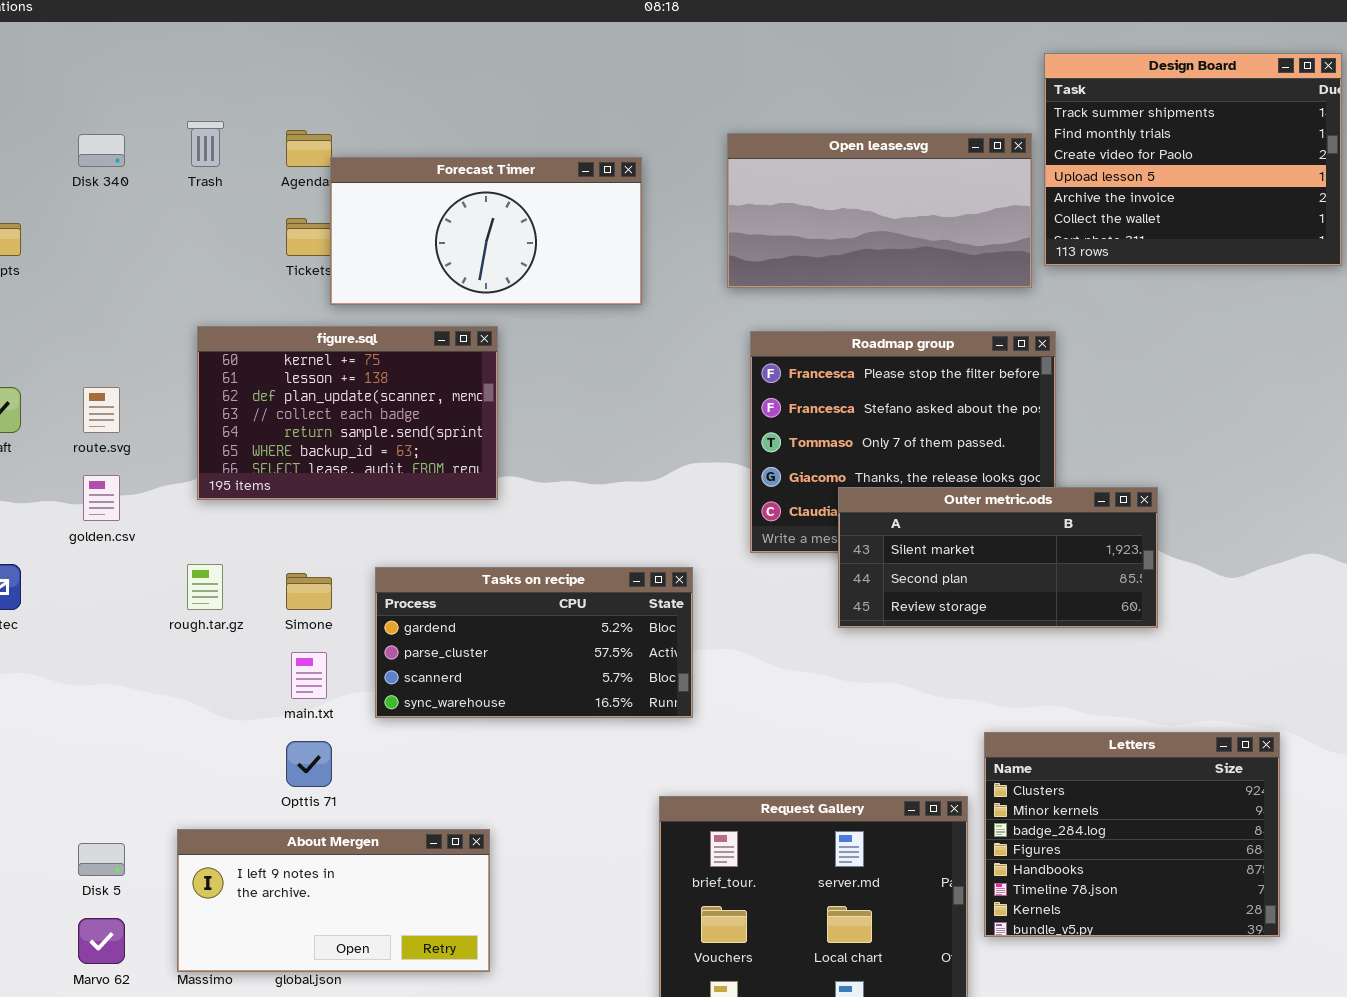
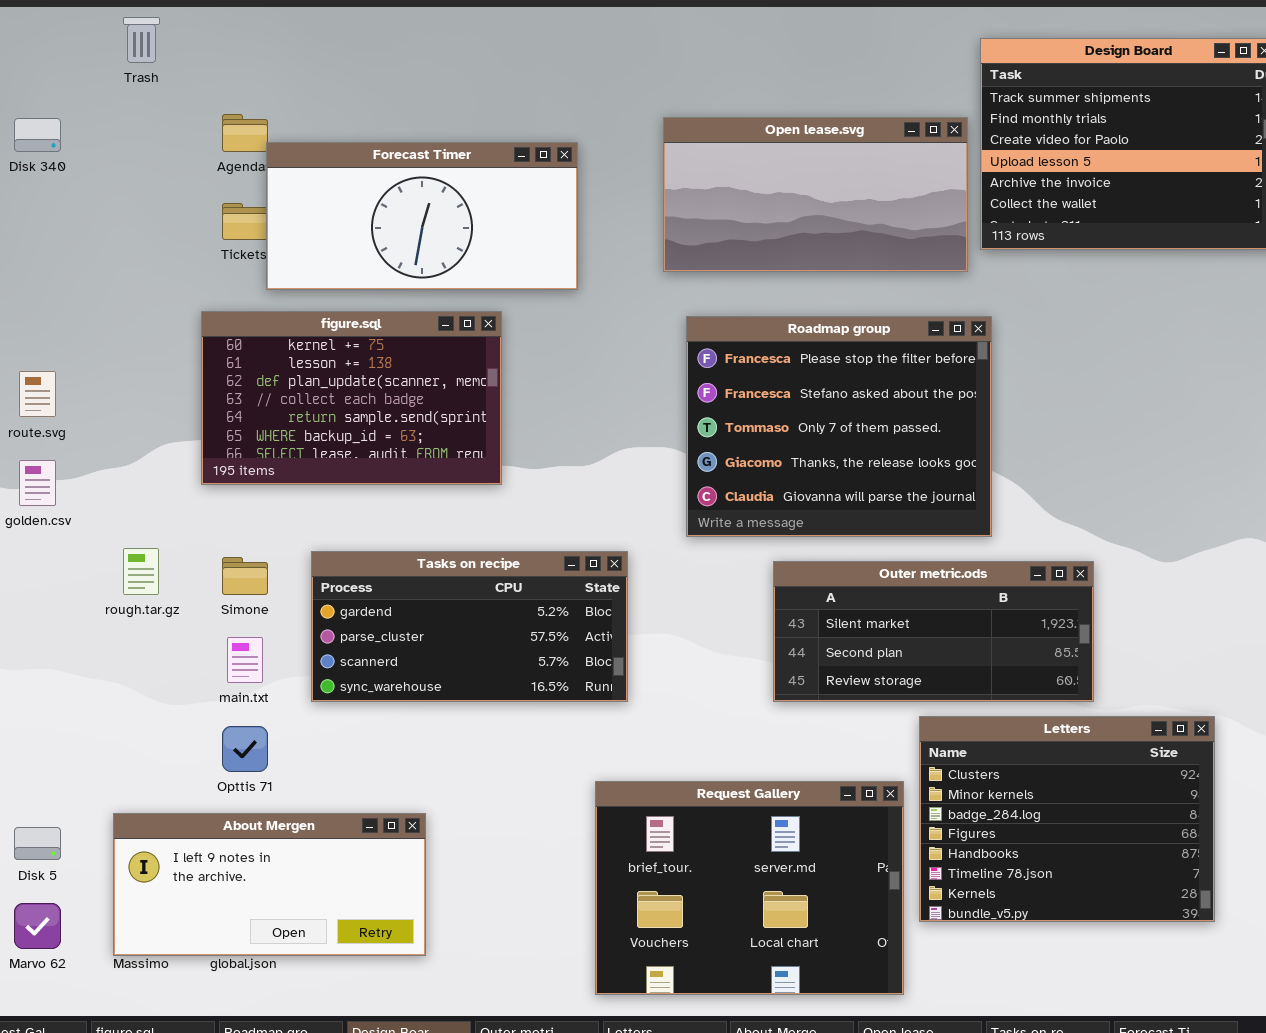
Trash: [187,121,224,167] -> [123,17,160,63], moved
figure.sql: [197,326,498,500] -> [201,311,502,485], moved
Outer metric.ods: [838,487,1158,628] -> [773,561,1094,702], moved

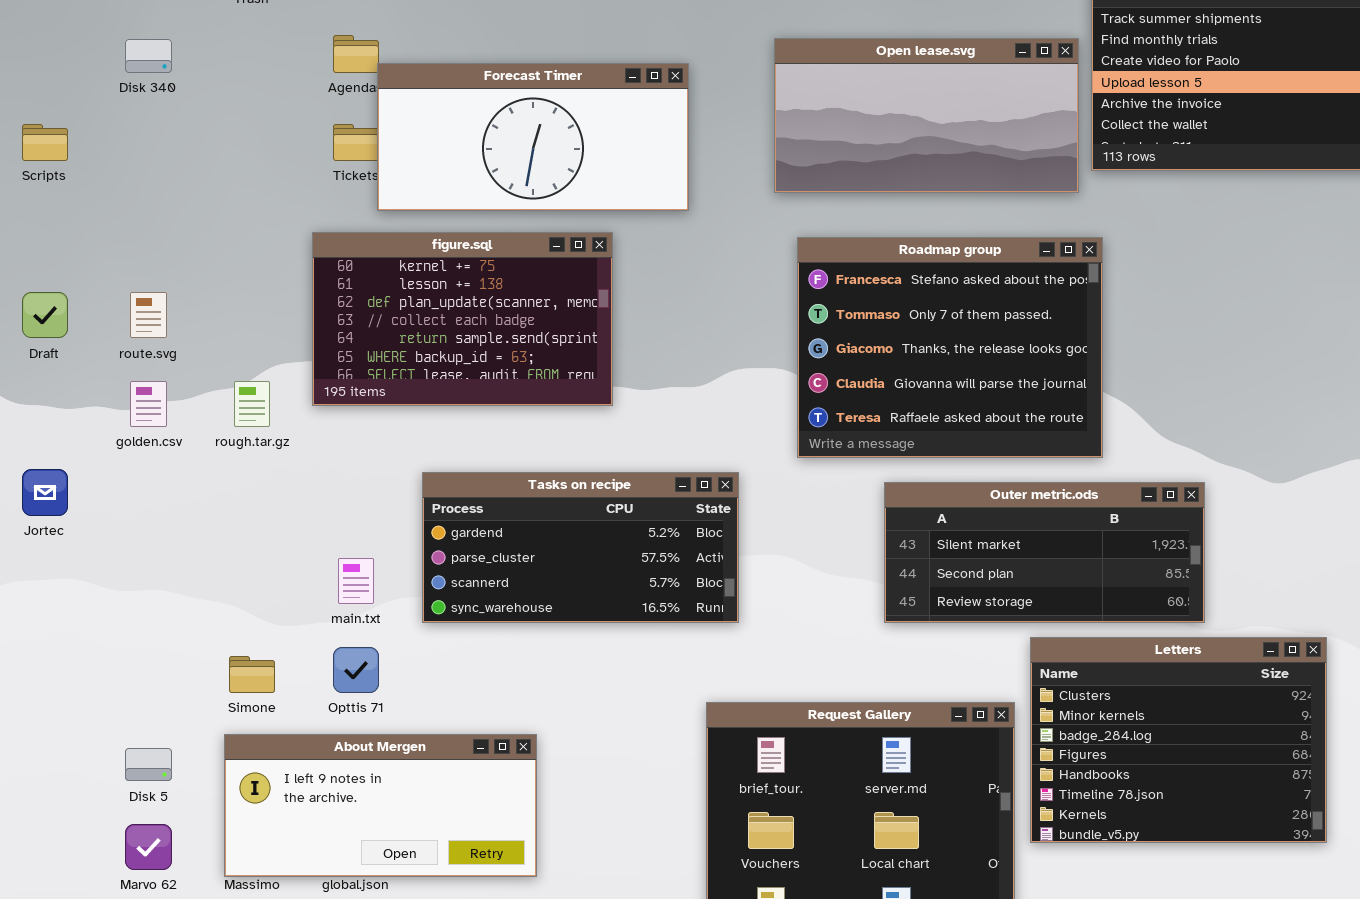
Roadmap group: [686,316,992,537] -> [797,237,1103,458], scrolled down 1 row
rough.tar.gz: [123,548,159,595] -> [234,381,270,427], moved
Simone: [222,557,268,595] -> [229,656,275,693], moved

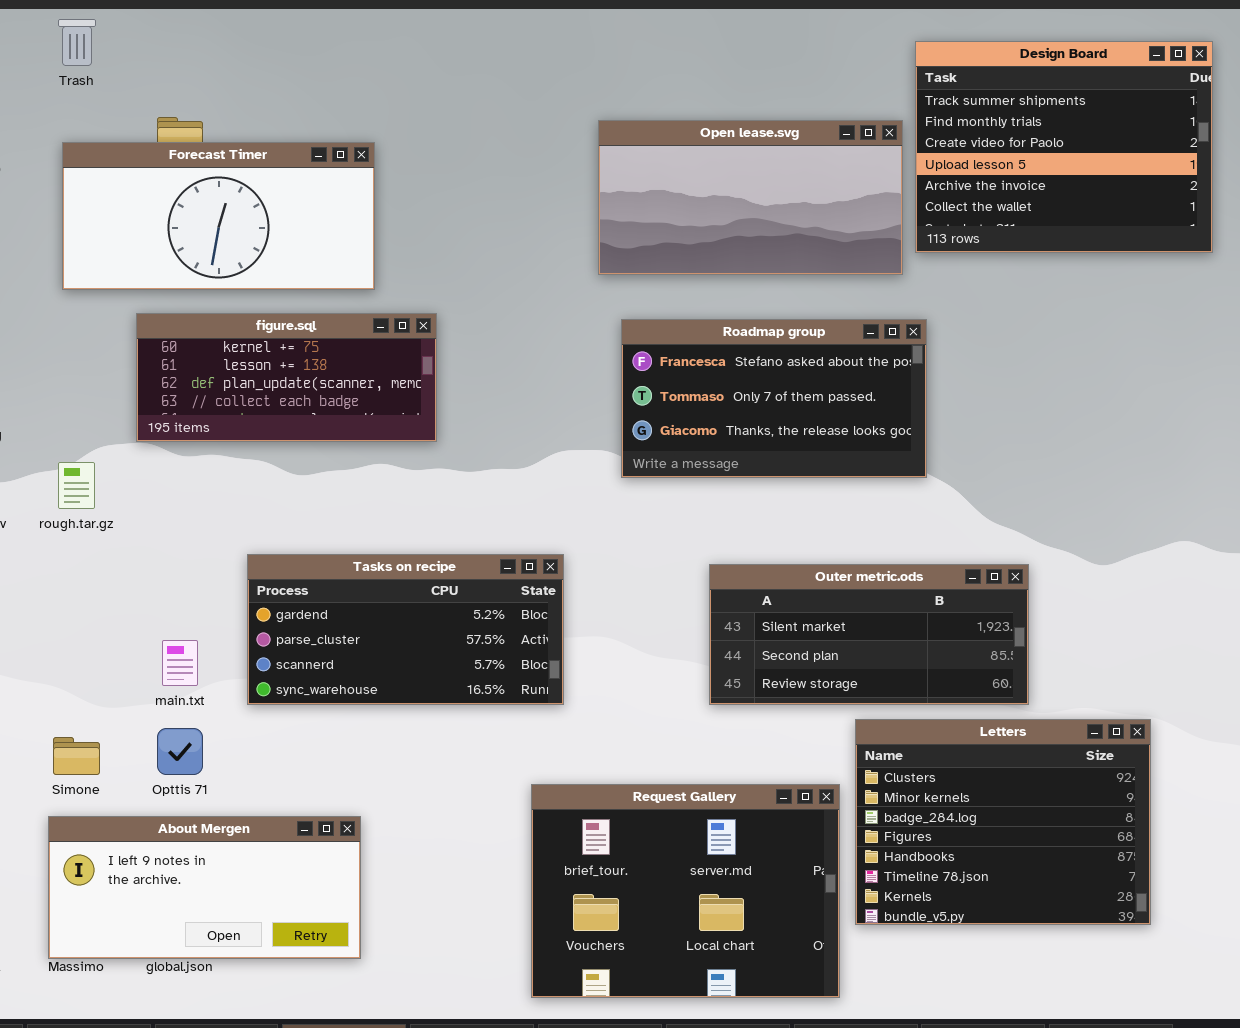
Forecast Timer: [377,63,689,211] -> [62,142,375,290], moved
figure.sql: [312,232,613,406] -> [136,313,437,442], resized
Roadmap group: [797,237,1103,458] -> [621,319,927,478], resized

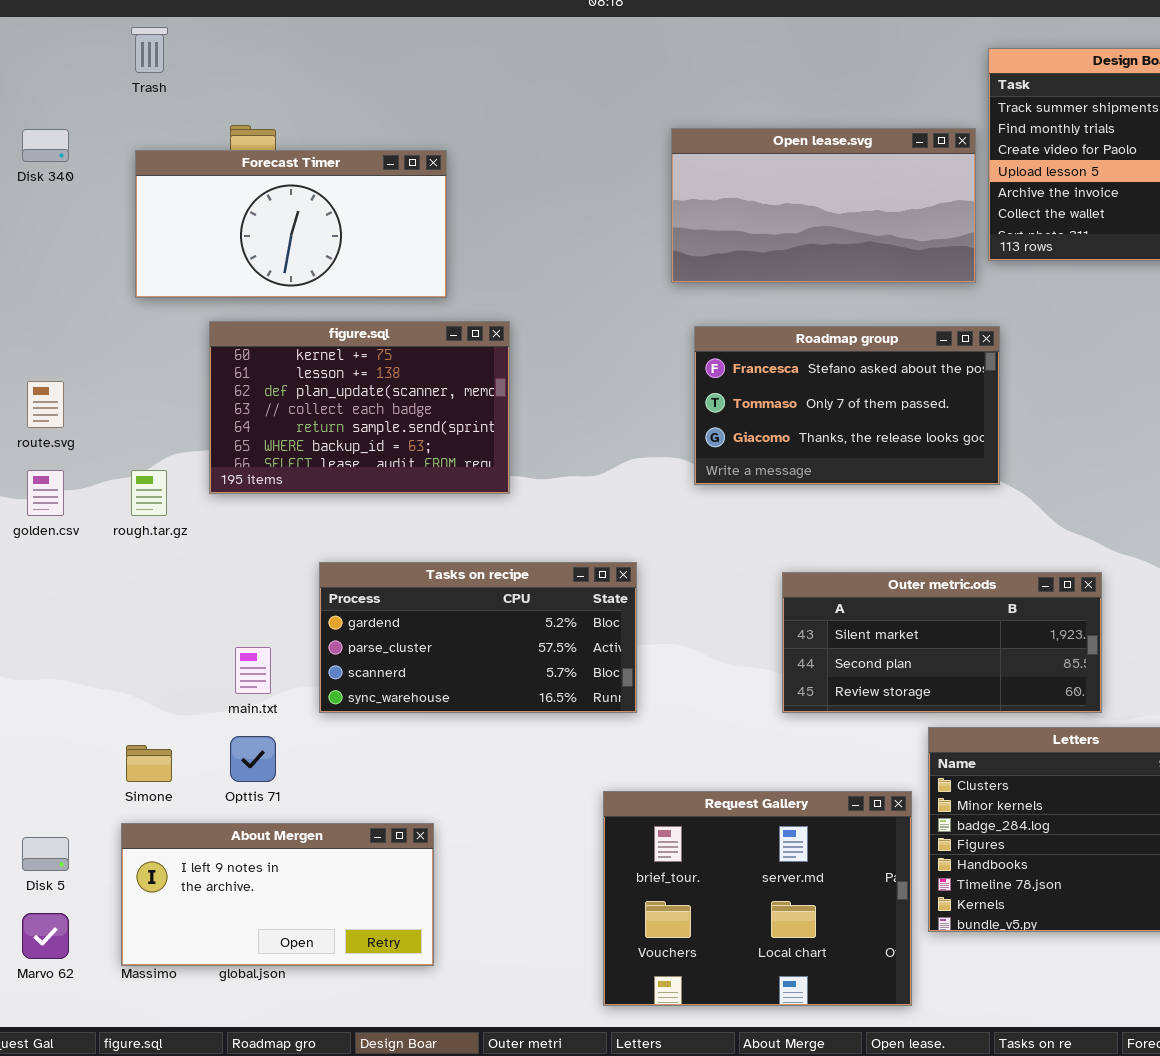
figure.sql: [136,313,437,442] -> [209,321,510,494], resized

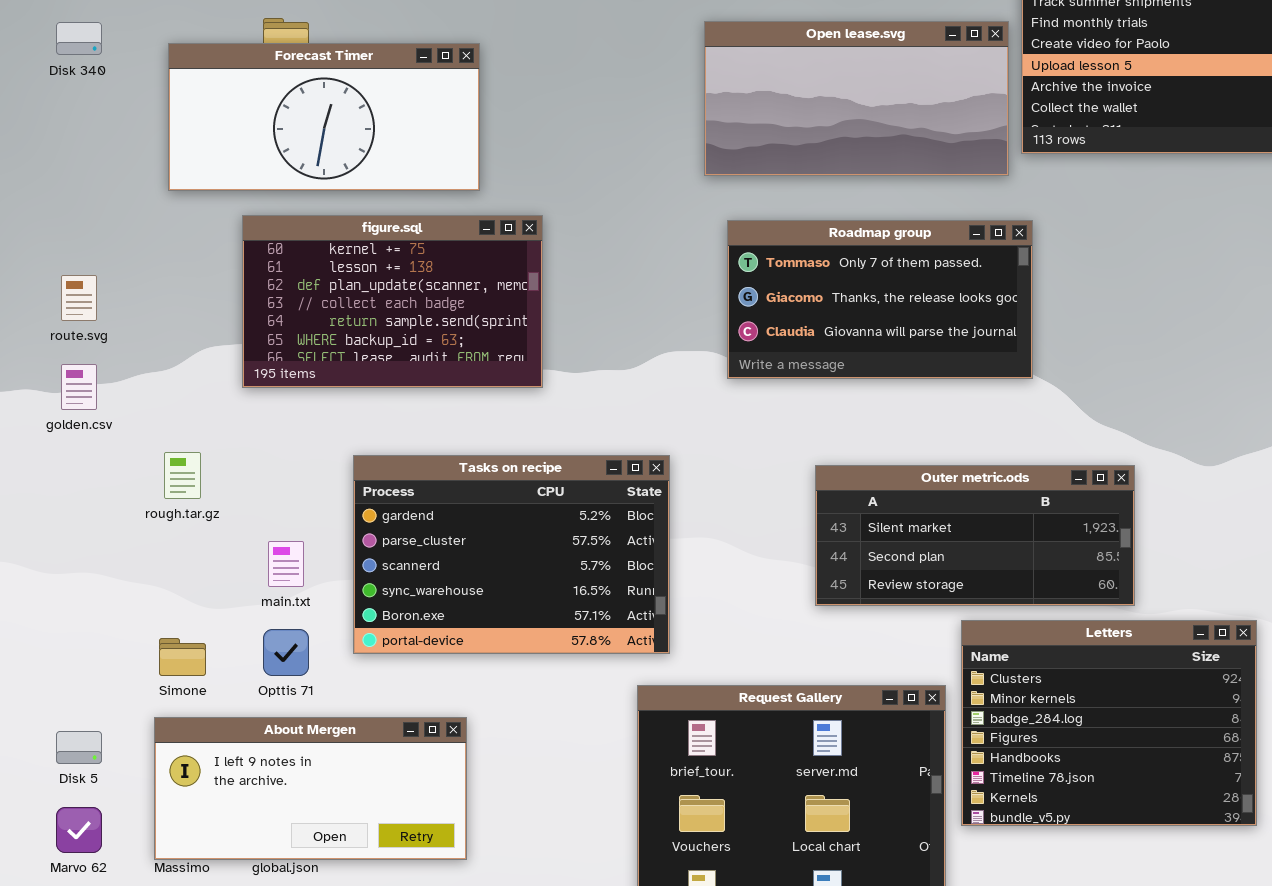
Roadmap group: [694,326,1000,485] -> [727,220,1033,379], scrolled down 1 row
rough.tar.gz: [131,470,167,516] -> [164,452,201,499], moved
Tasks on recipe: [319,562,637,713] -> [353,455,670,654], resized

